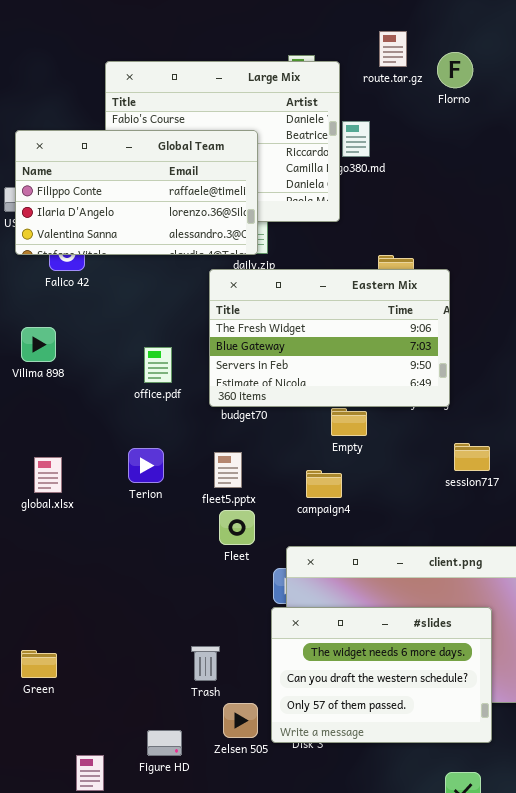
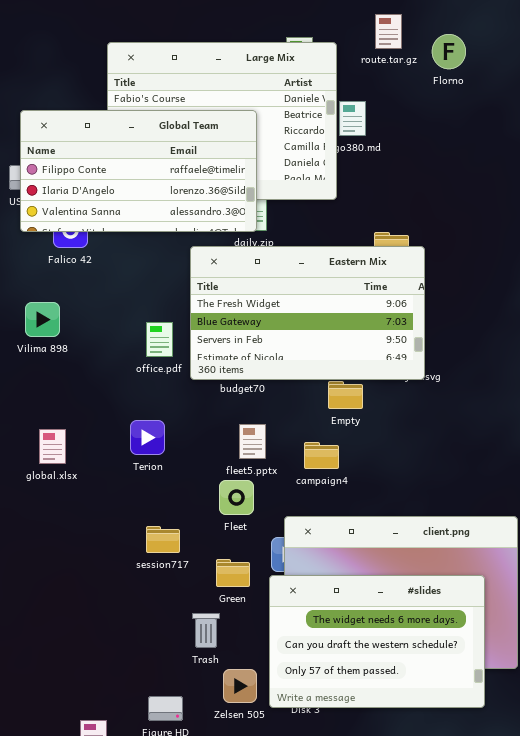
Eastern Mix: [209,269,450,407] -> [190,246,425,380], moved
session717: [454,443,490,471] -> [146,526,180,553], moved
fleet5.pptx: [214,452,242,488] -> [239,424,266,459], moved
Green: [21,650,57,678] -> [216,559,250,587], moved

